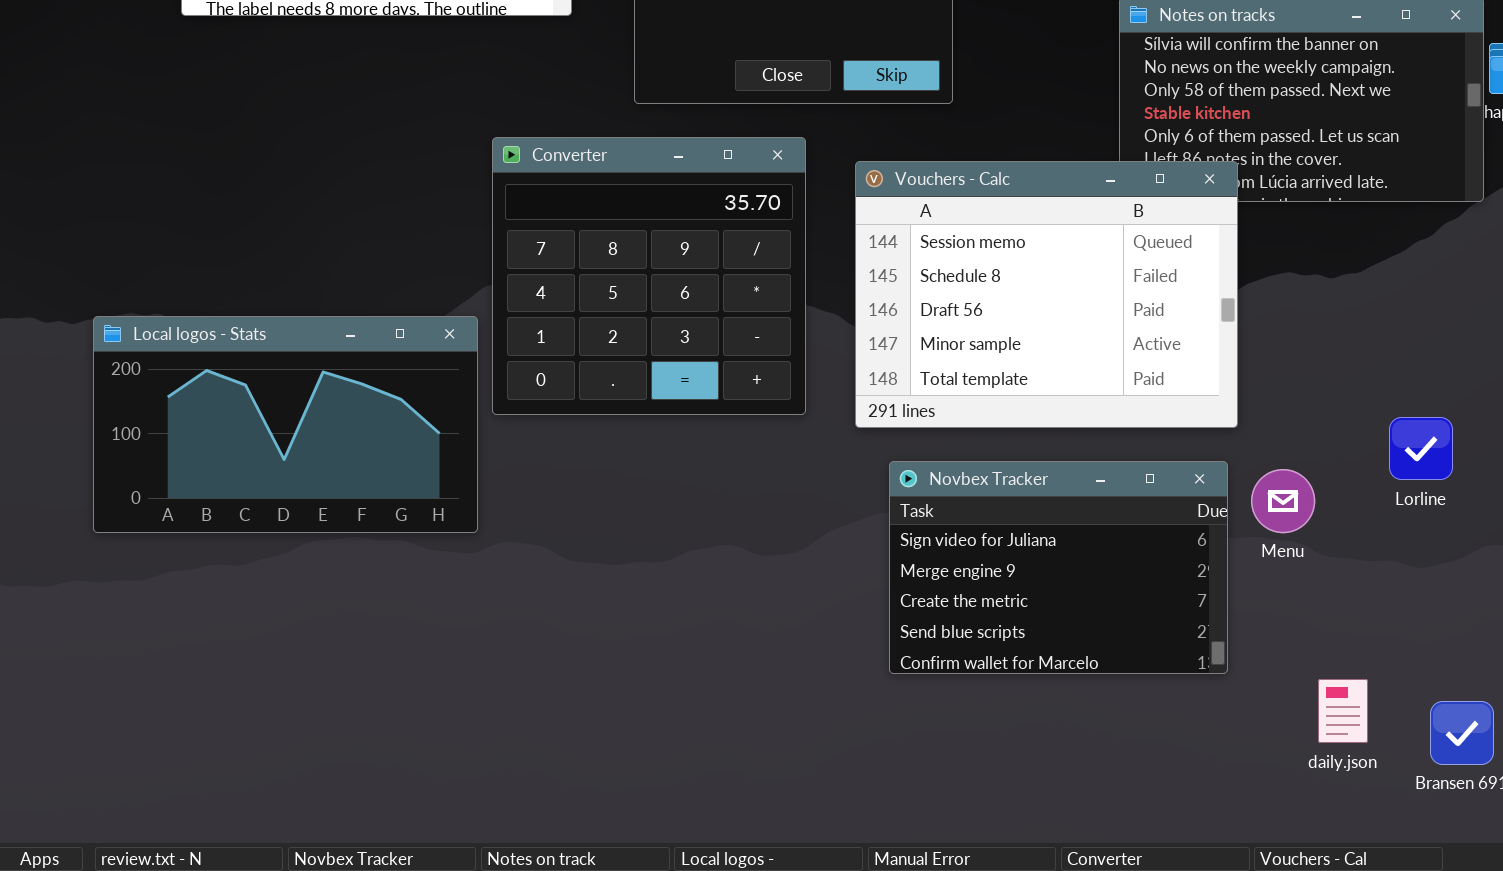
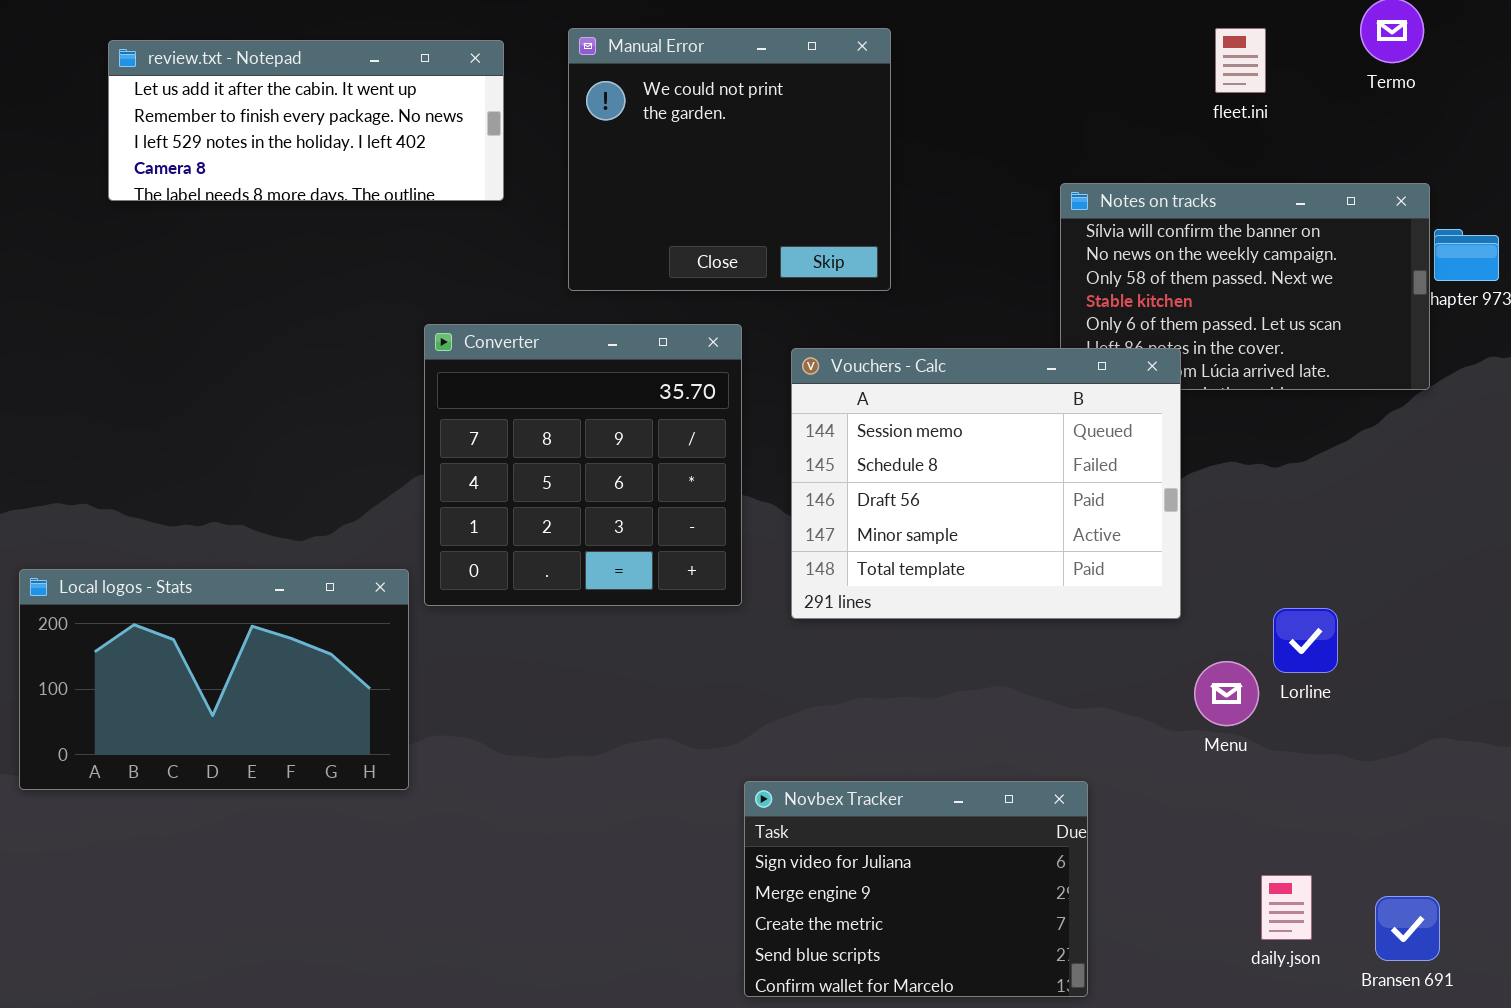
Local logos - Stats: [93,316,478,533] -> [19,569,409,790], moved
Lorline: [1389,417,1453,480] -> [1273,608,1338,673], moved
Novbex Tracker: [889,461,1228,674] -> [744,781,1088,997], moved

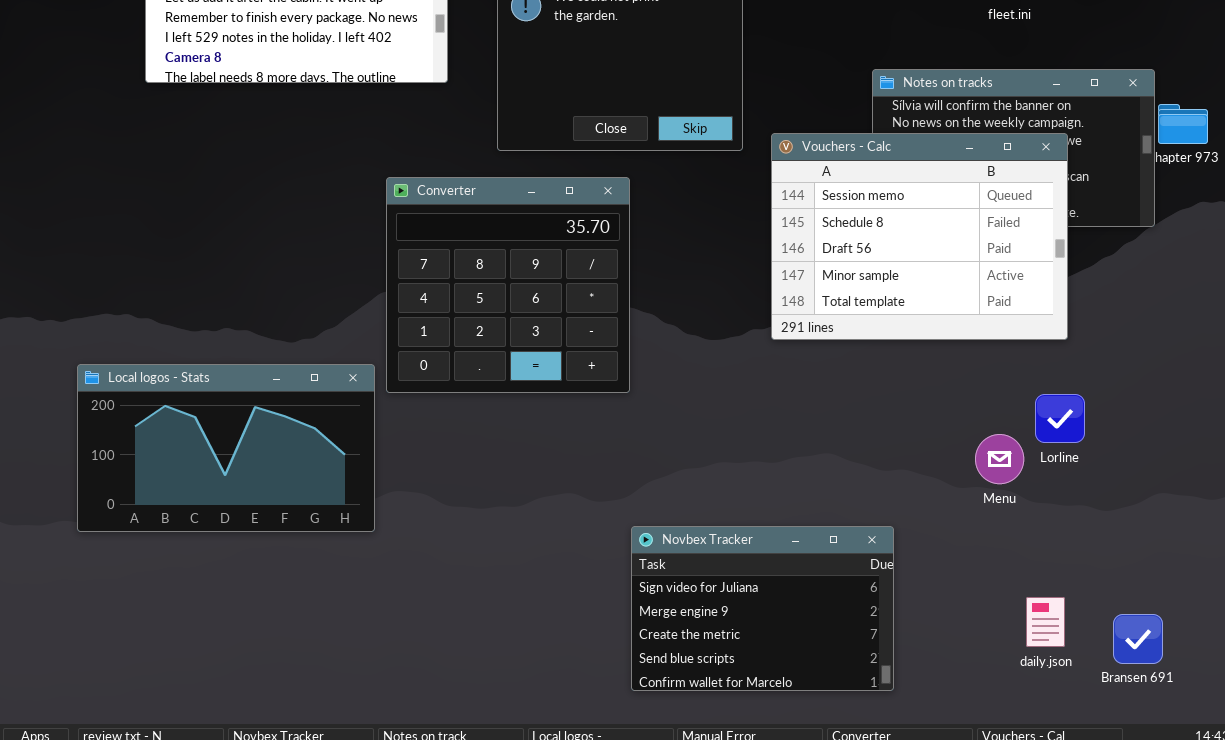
Vouchers - Calc: [791,348,1181,619] -> [771,133,1068,340], moved

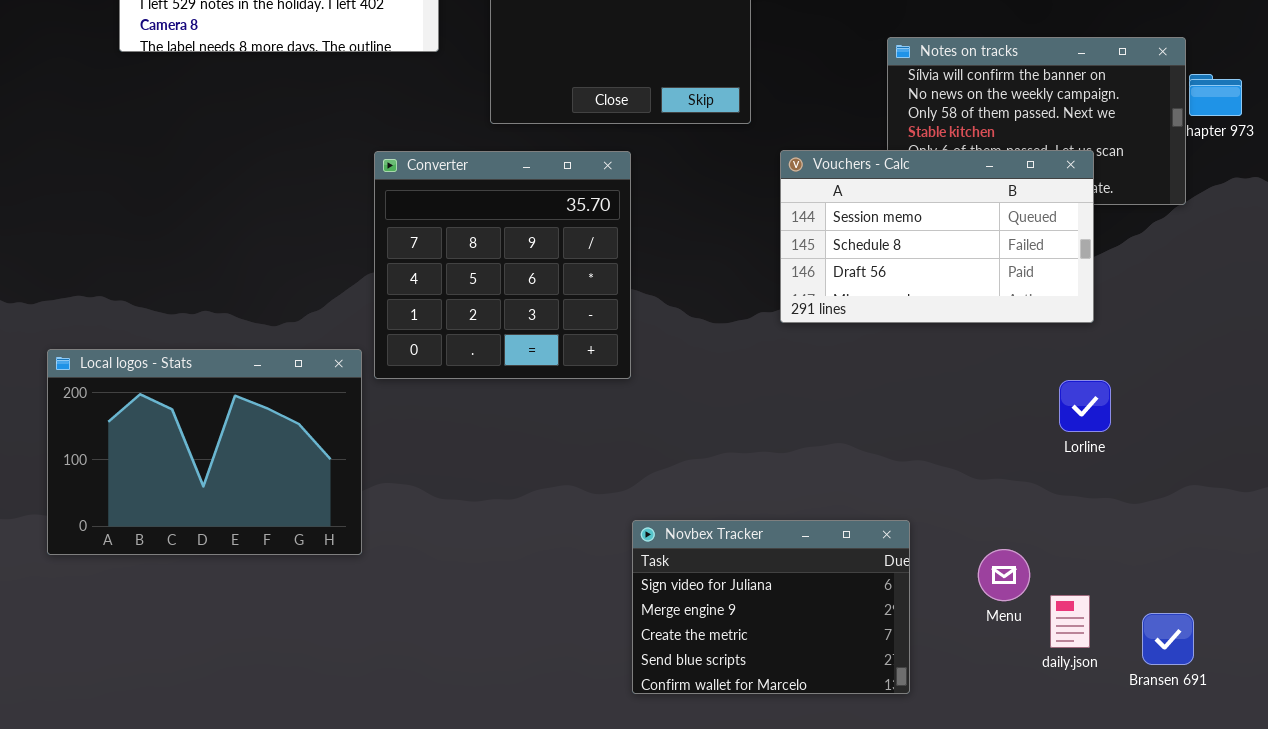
Vouchers - Calc: [771,133,1068,340] -> [780,150,1094,323], resized
Local logos - Stats: [77,364,375,532] -> [47,349,362,555], resized
Menu: [975,434,1024,484] -> [978,549,1030,601], moved

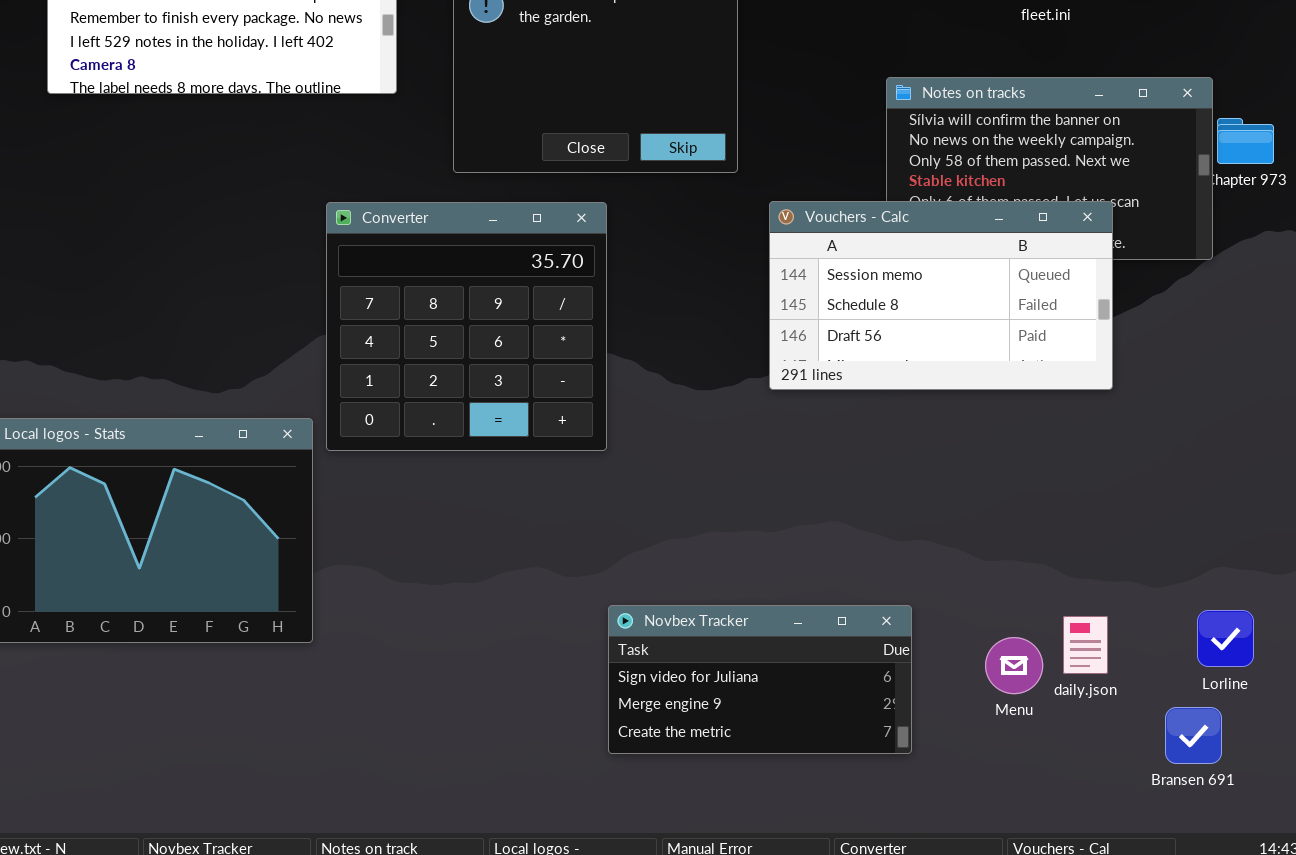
Lorline: [1059,380,1111,432] -> [1197,610,1254,667], moved
Novbex Tracker: [632,520,910,694] -> [608,605,912,754], resized
daily.json: [1050,595,1090,648] -> [1063,616,1108,674], moved

